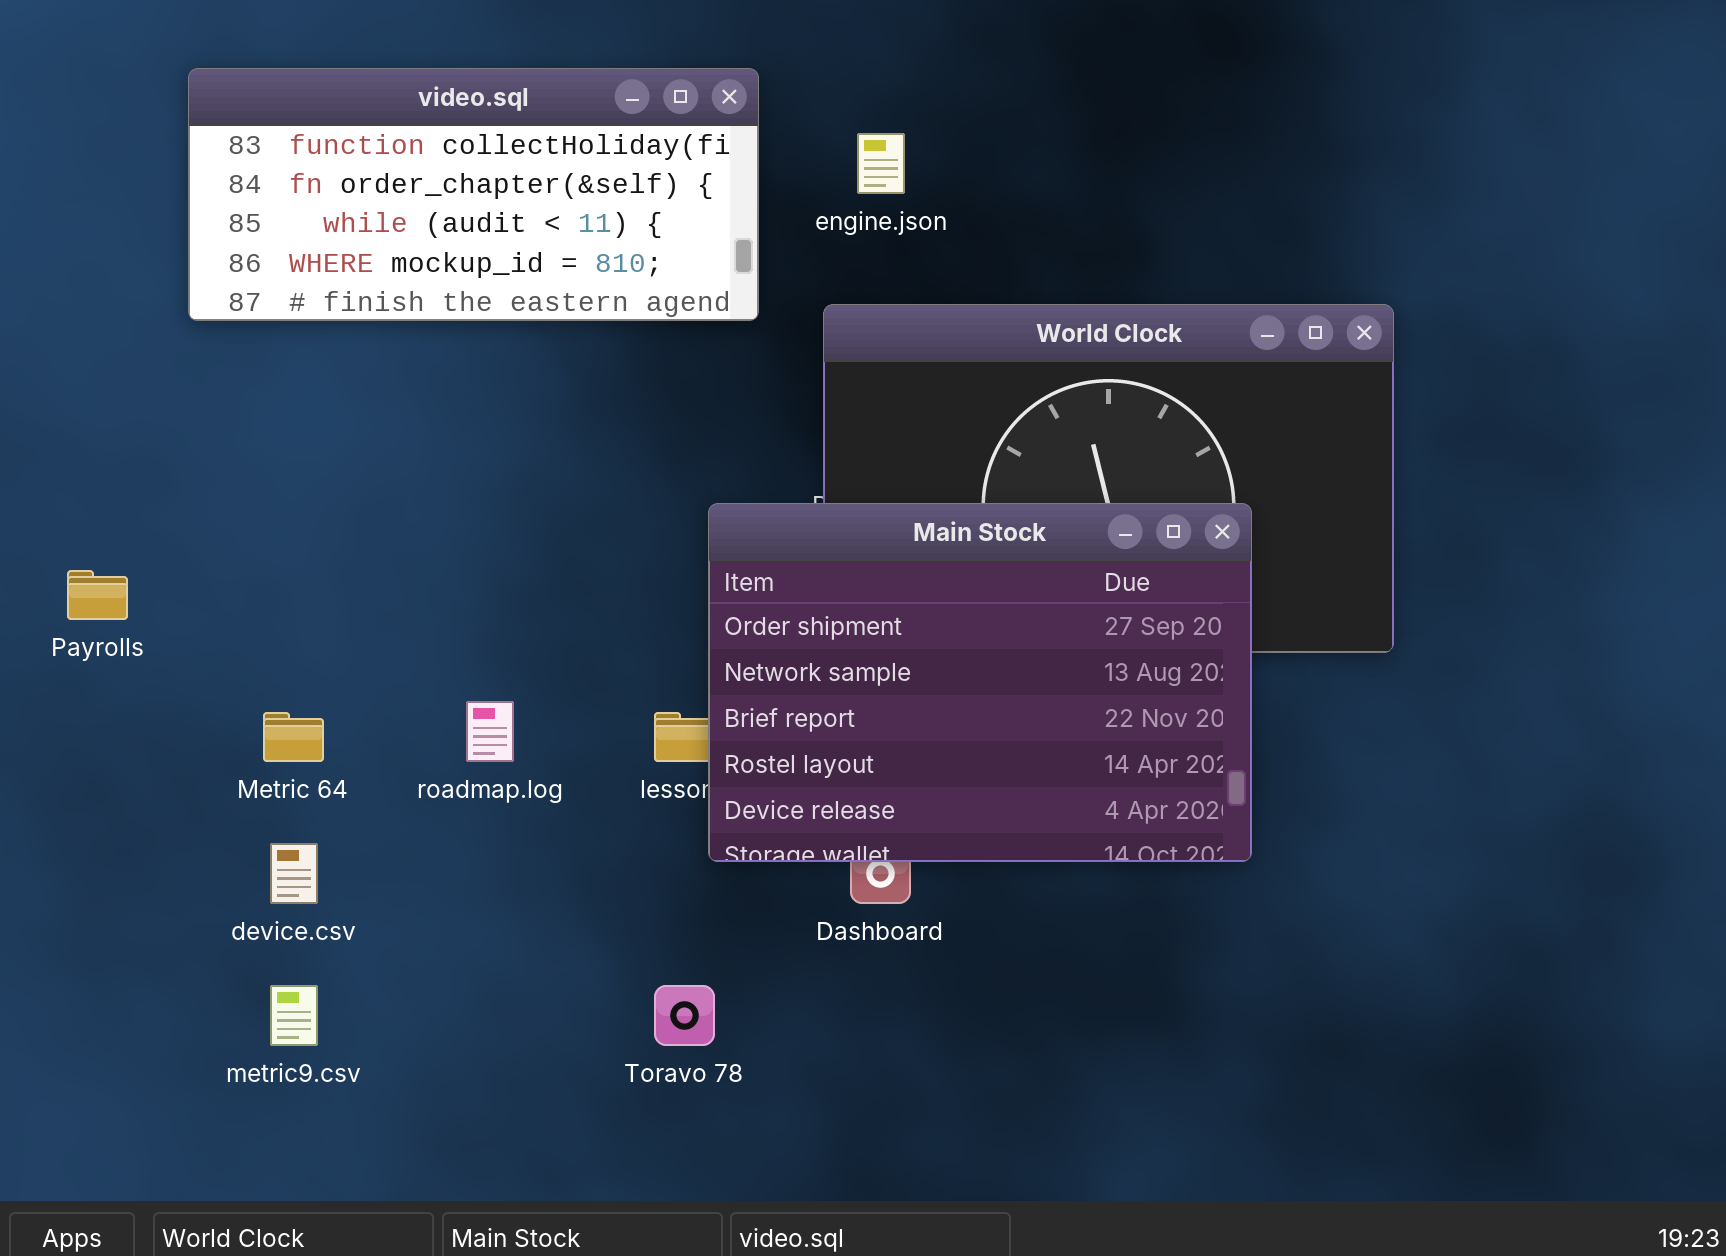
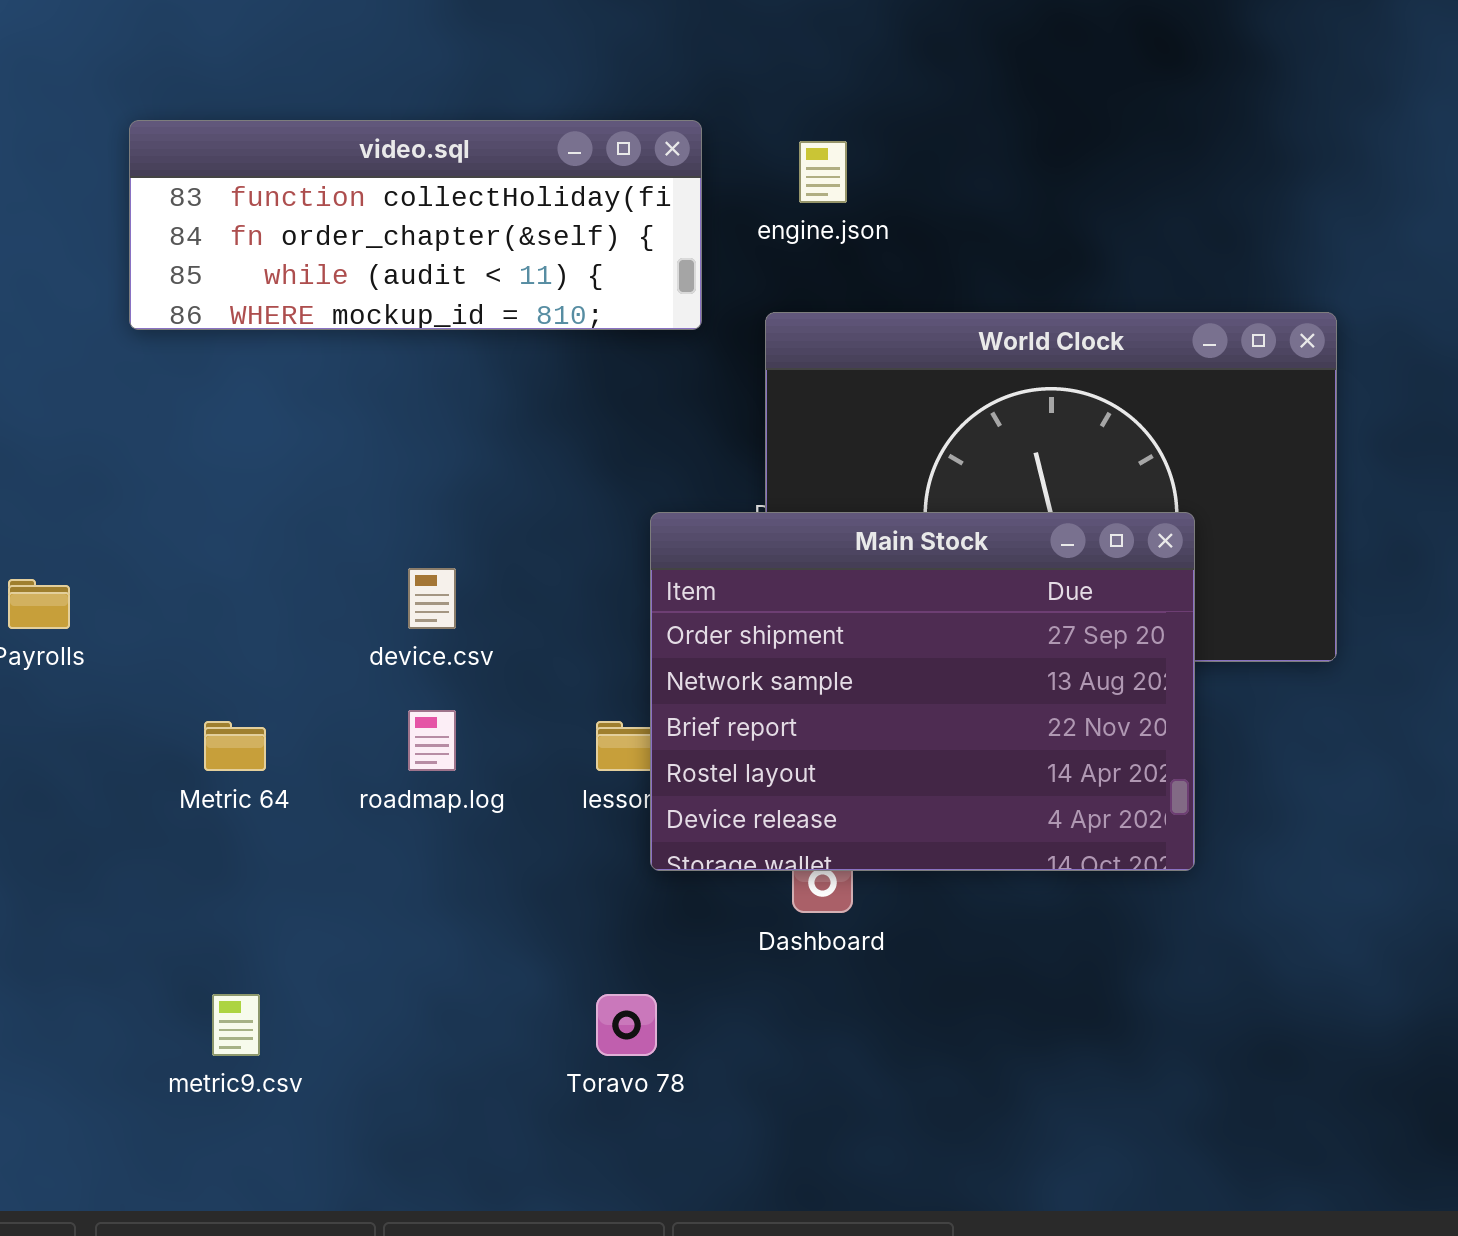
video.sql: [188,68,759,321] -> [129,120,702,330], resized
device.csv: [270,843,318,904] -> [408,568,456,629], moved

